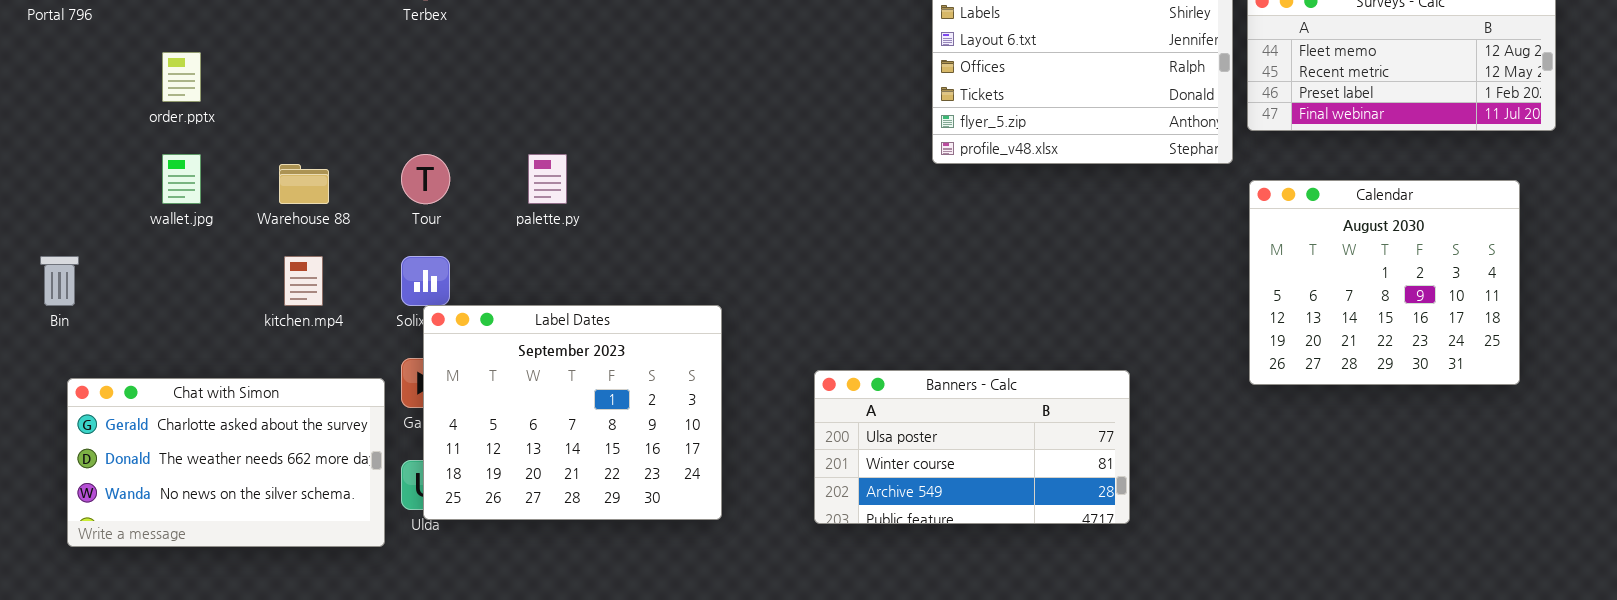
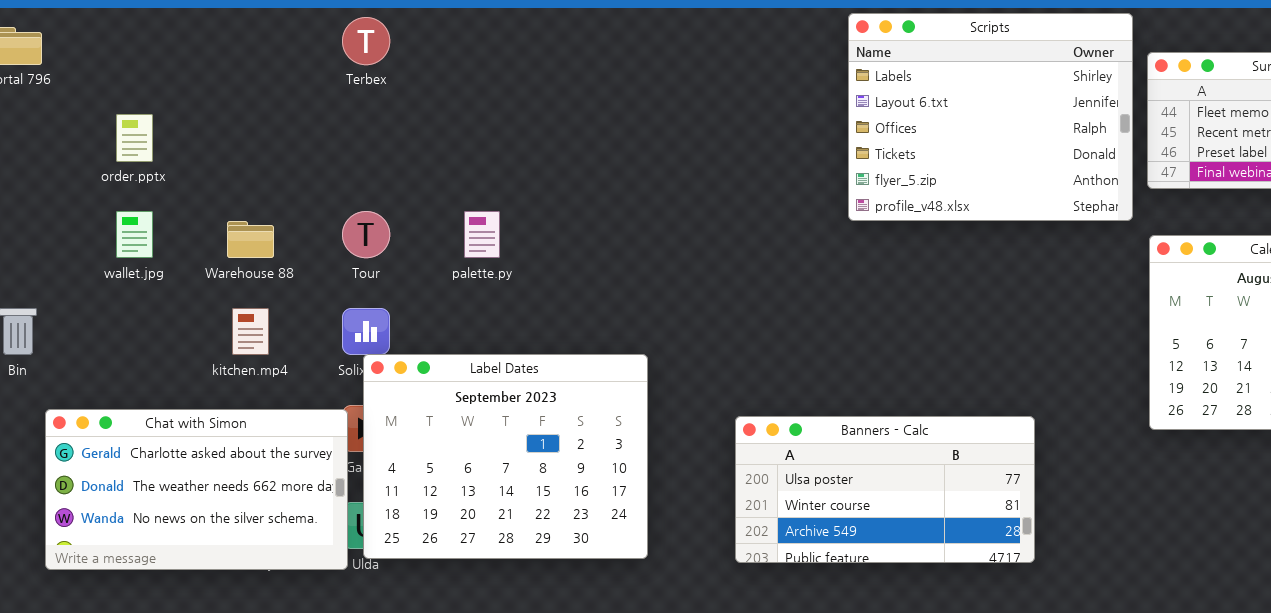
Chat with Simon: [67,378,385,547] -> [45,409,348,570], moved

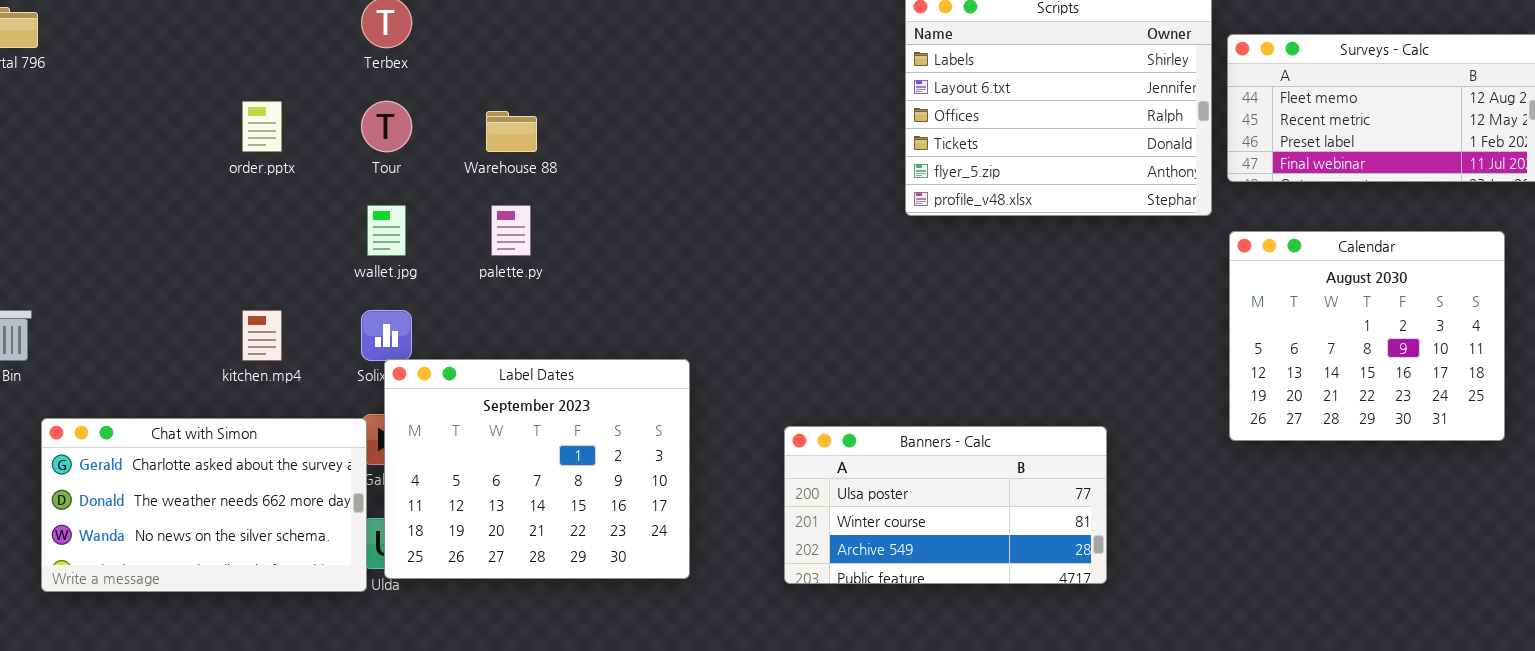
order.pptx: [116,114,153,162] -> [242,101,282,152], moved
wallet.jpg: [116,211,153,258] -> [367,205,406,256], moved
Tour: [342,211,390,258] -> [361,101,412,152], moved
Warehouse 88: [227,221,274,258] -> [486,111,537,152], moved

